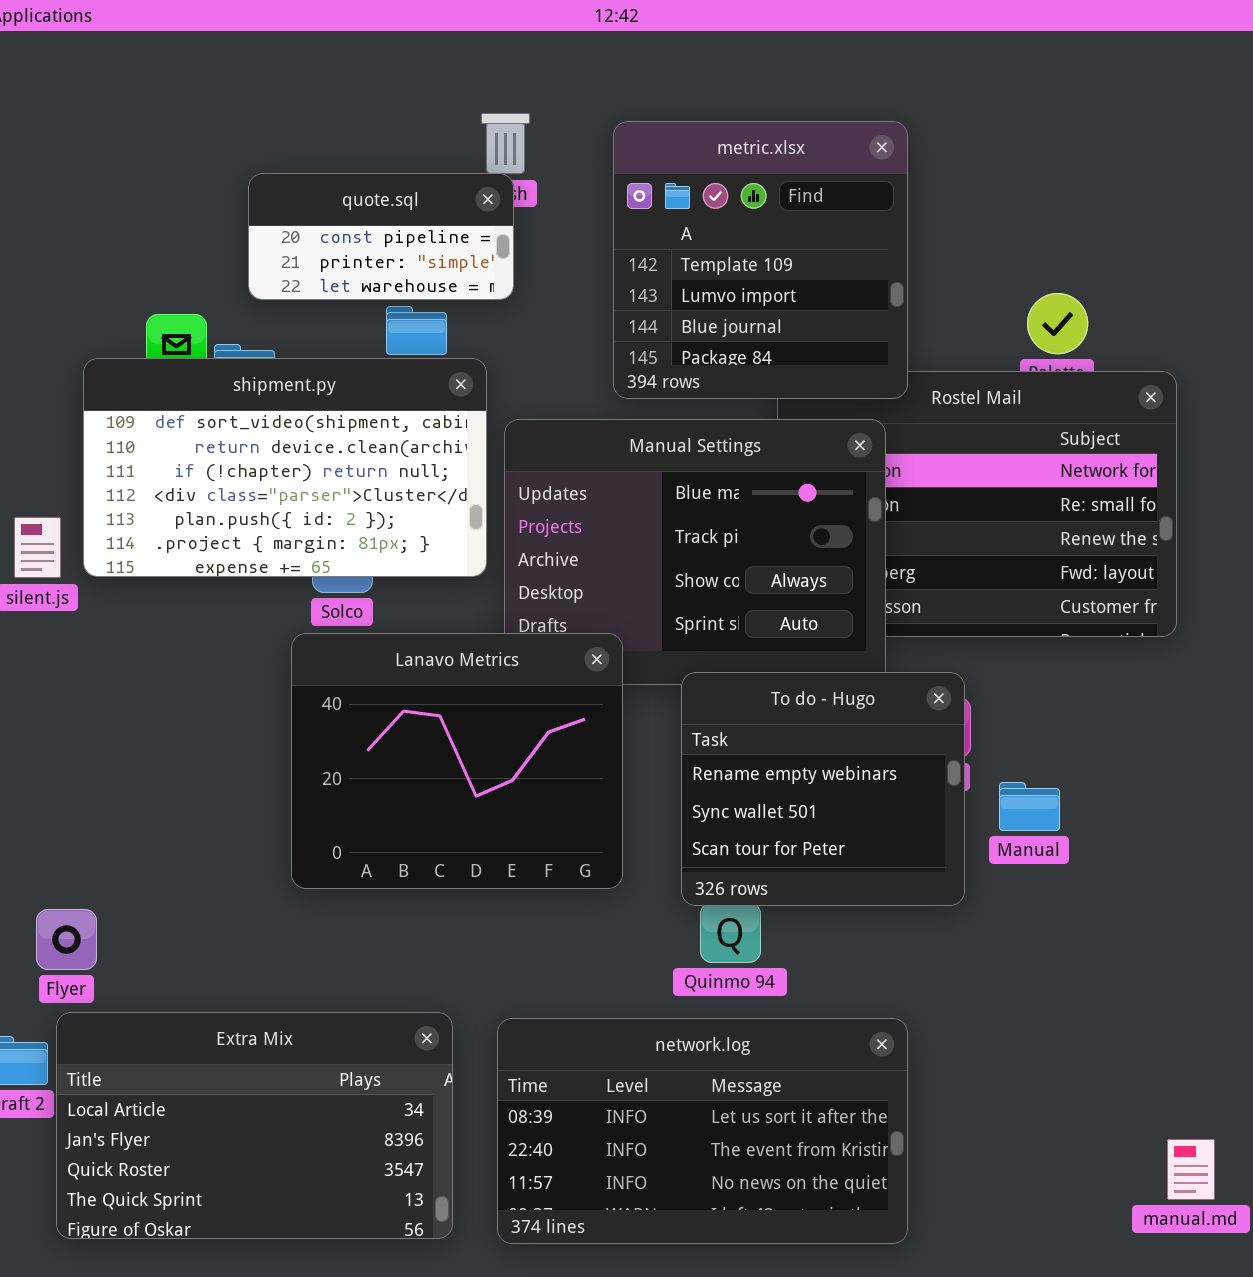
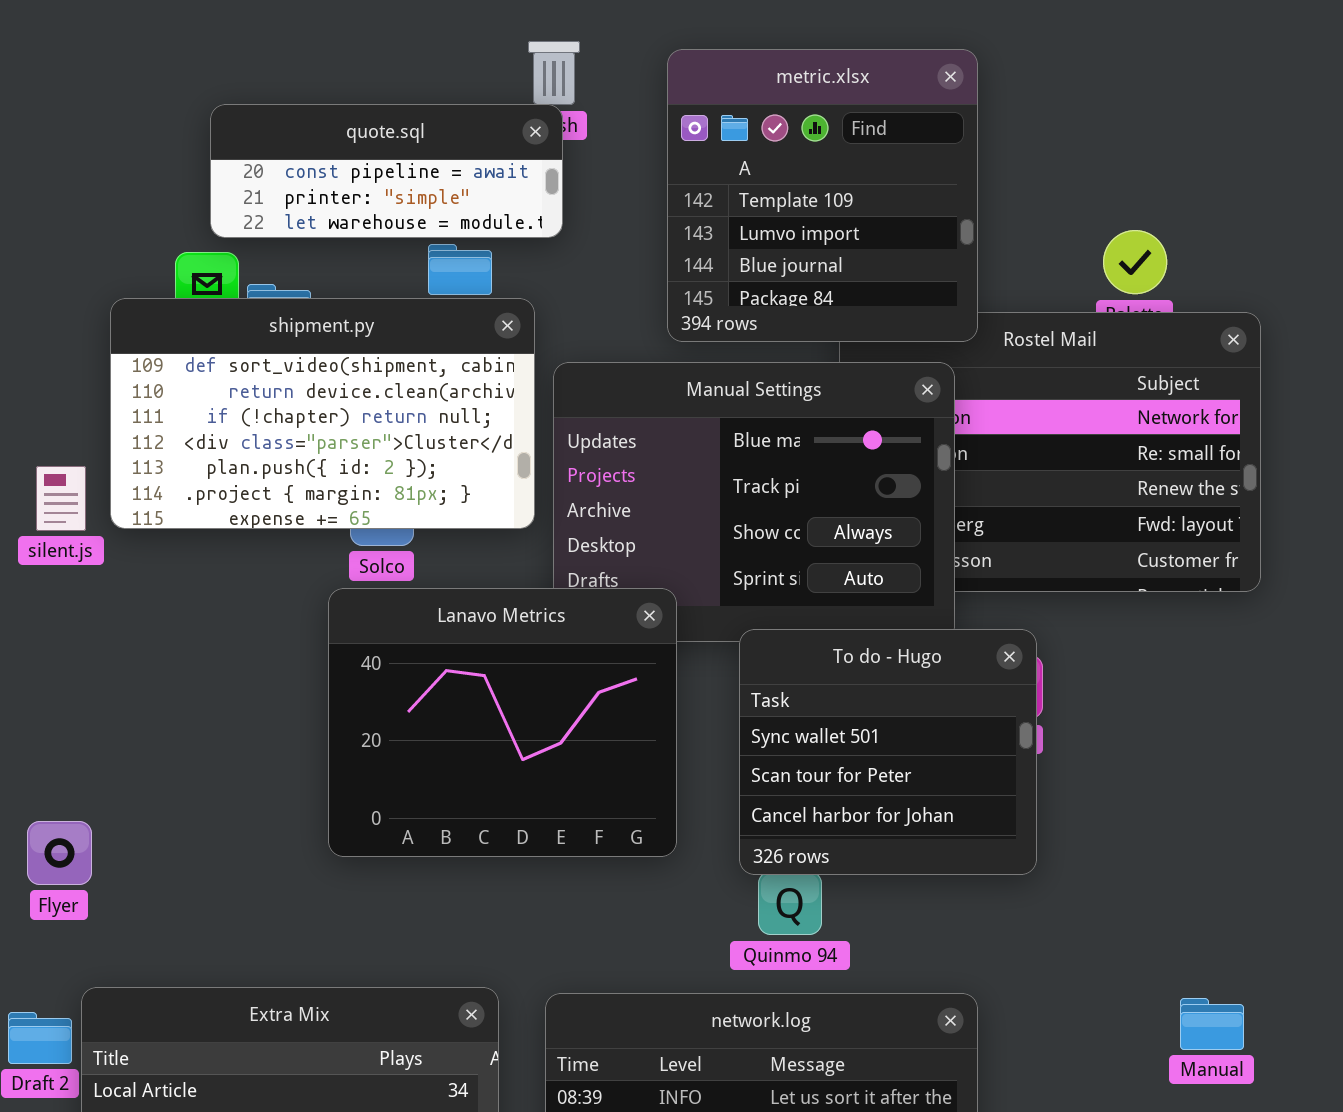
quote.sql: [248,173,514,300] -> [210,104,563,238], resized
To do - Hugo: [681,672,965,906] -> [739,629,1037,875], scrolled down 1 row
Manual: [999,782,1060,831] -> [1180,998,1244,1050], moved
Flyer: [36,909,97,970] -> [27,821,92,885], moved

